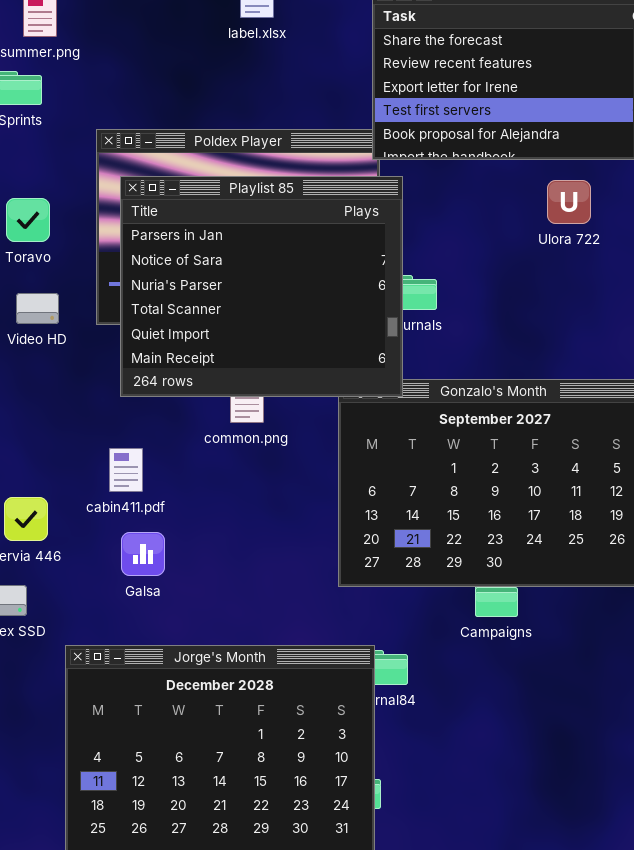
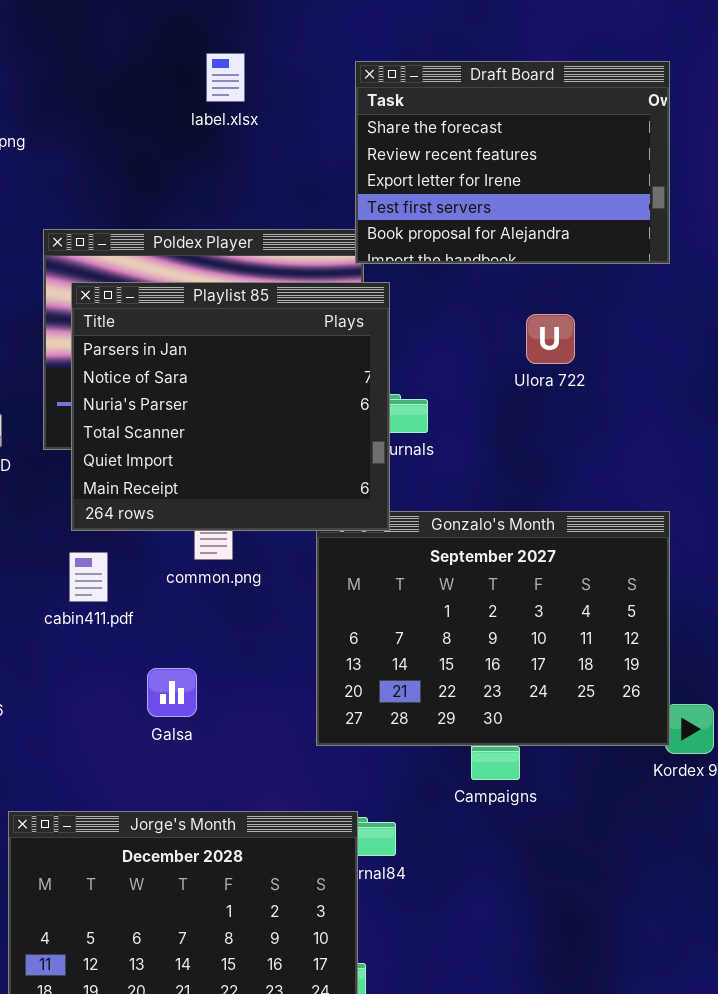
Ulora 722: [547,180,591,224] -> [526,314,575,364], moved
cabin411.pdf: [109,448,143,492] -> [69,552,108,602], moved
Galsa: [121,532,165,576] -> [147,668,197,717], moved

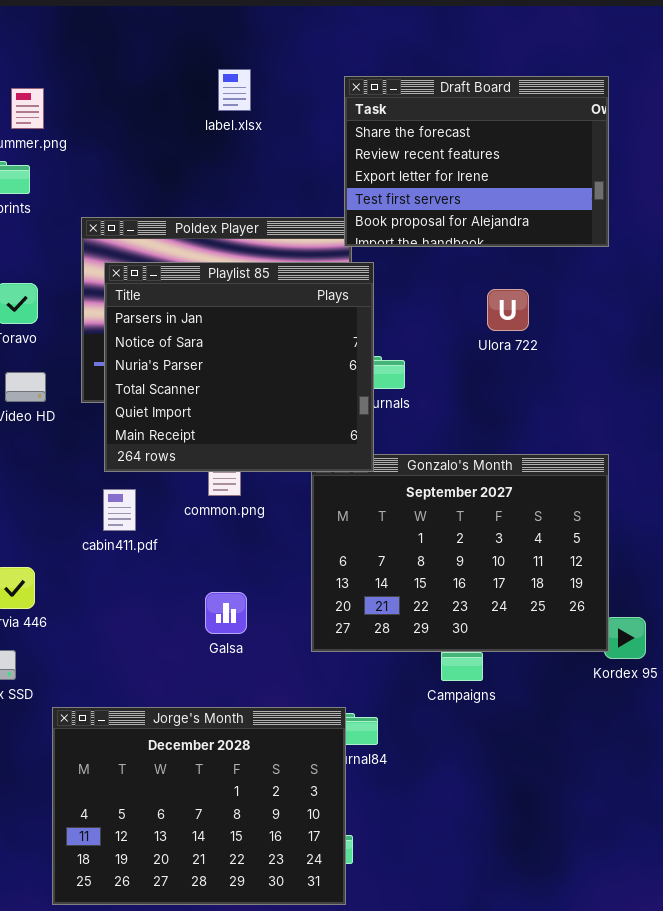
Galsa: [147,668,197,717] -> [205,592,247,634], moved

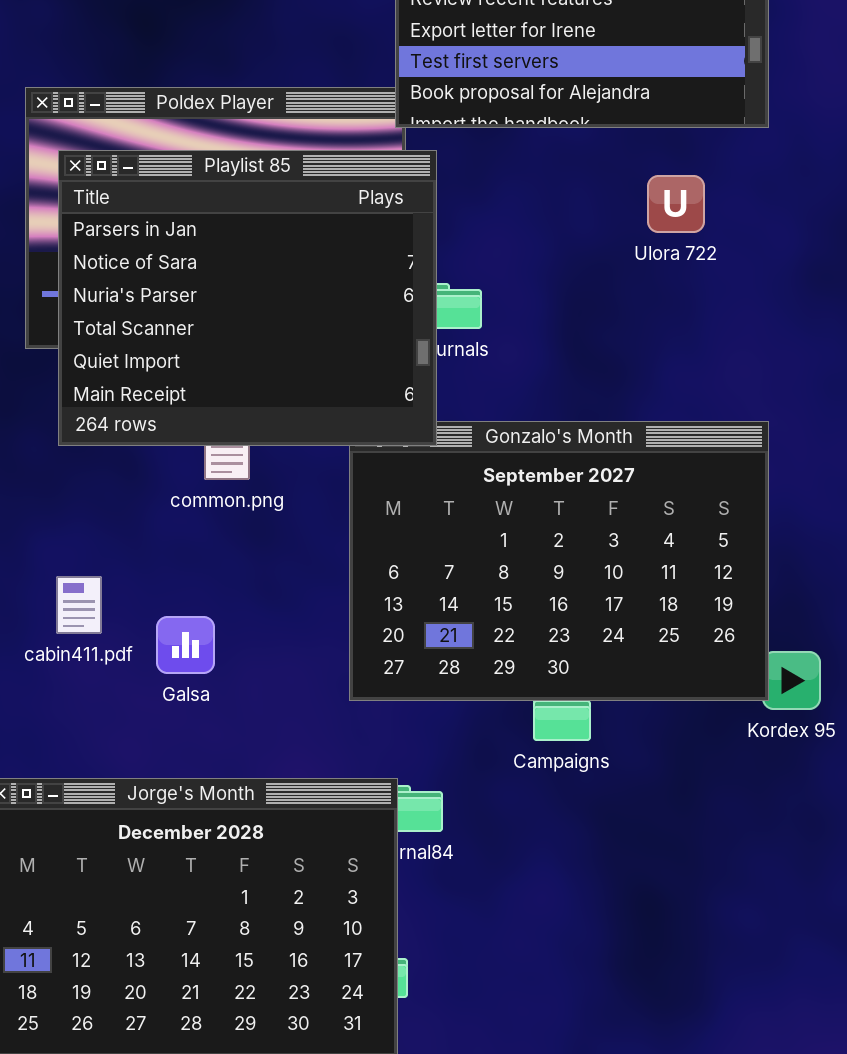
Ulora 722: [487,289,529,331] -> [647,175,705,233], moved
cabin411.pdf: [103,489,136,531] -> [56,576,102,634], moved
Galsa: [205,592,247,634] -> [156,616,215,674], moved

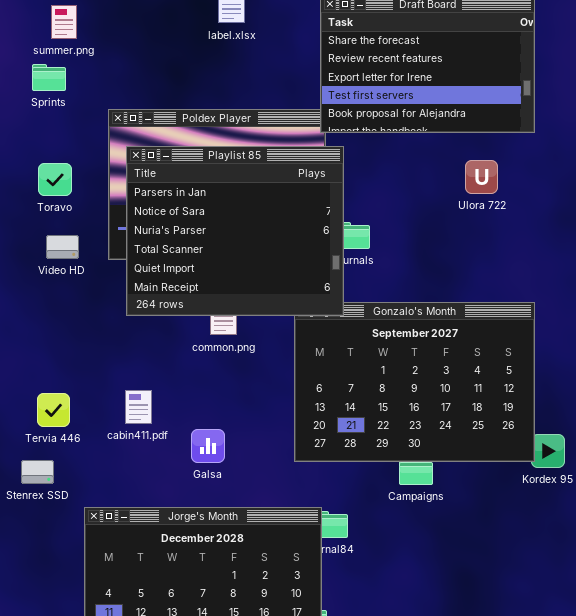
Galsa: [156,616,215,674] -> [191,429,225,463], moved

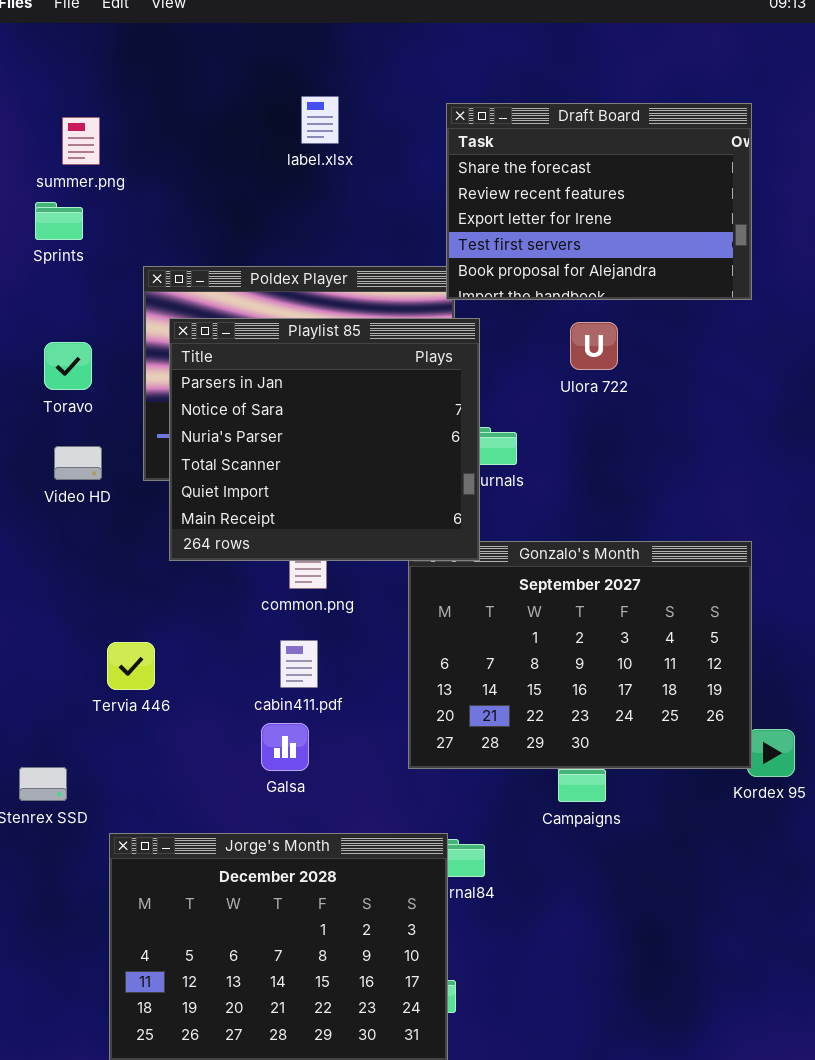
Ulora 722: [465,160,498,194] -> [570,322,618,370], moved
cabin411.pdf: [125,390,152,424] -> [280,640,318,688], moved
Tervia 446: [37,393,70,427] -> [107,642,155,690], moved

